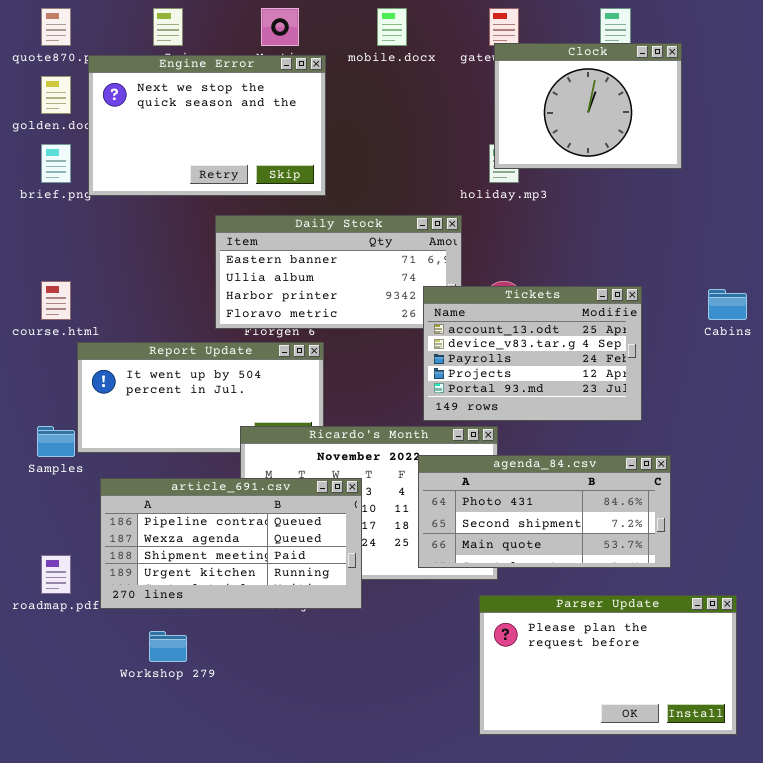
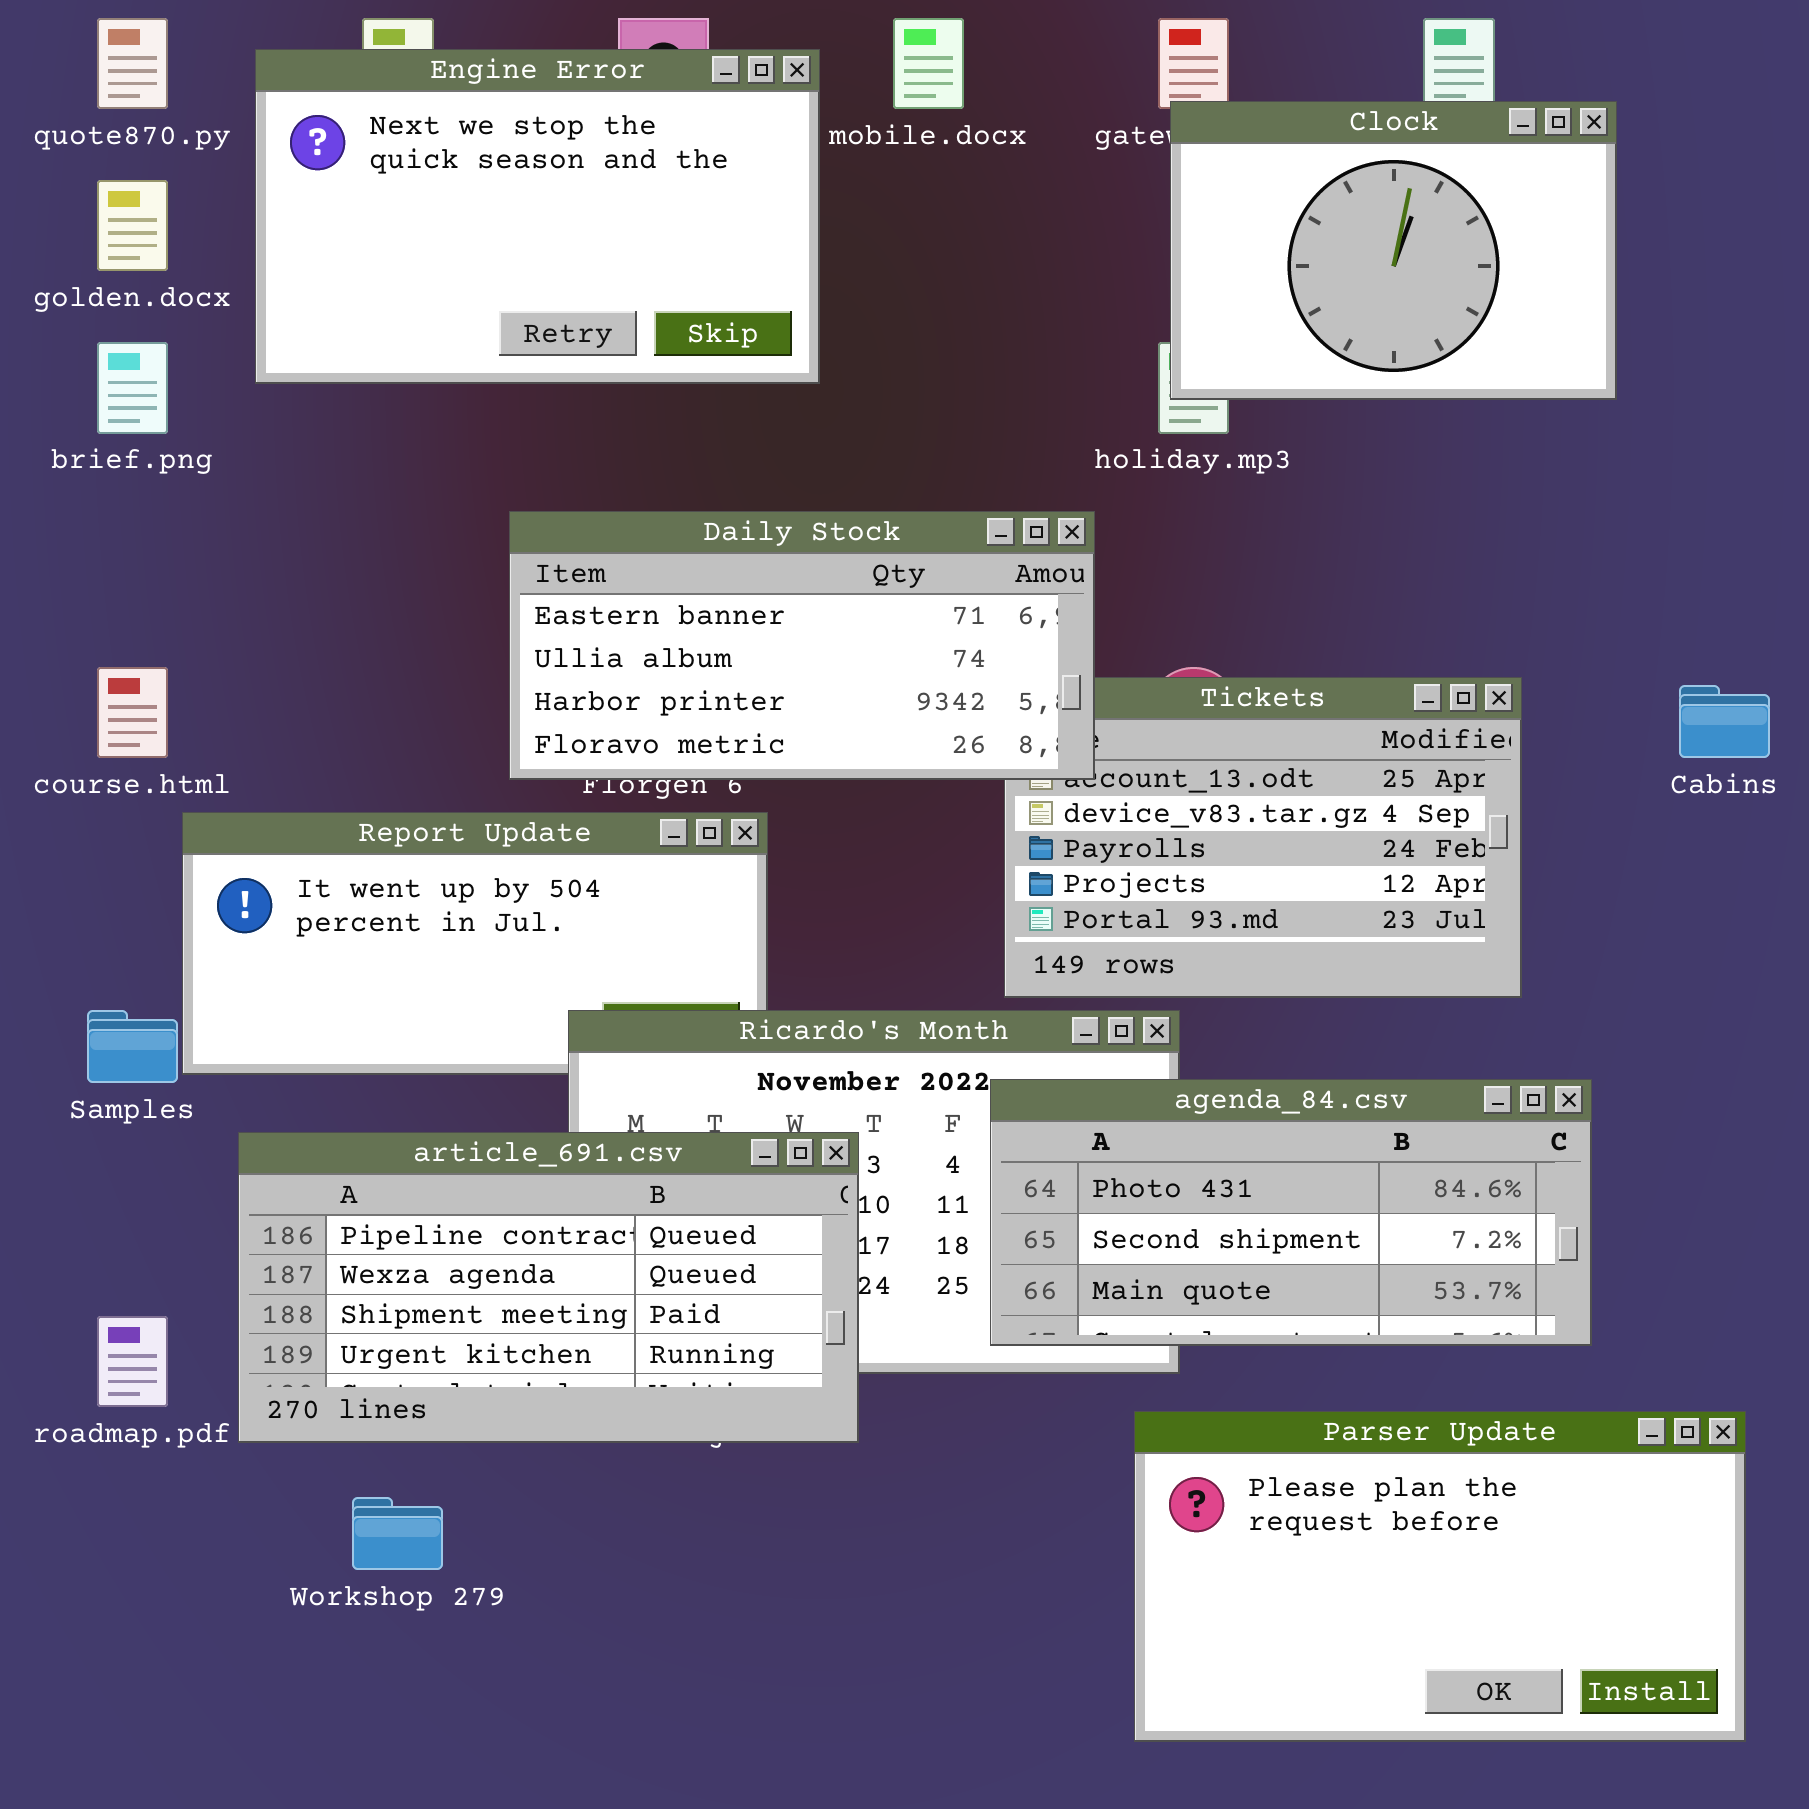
Engine Error: [88,55,326,196] -> [255,49,820,384], moved
Daily Stock: [215,215,462,329] -> [509,511,1095,780], raised

